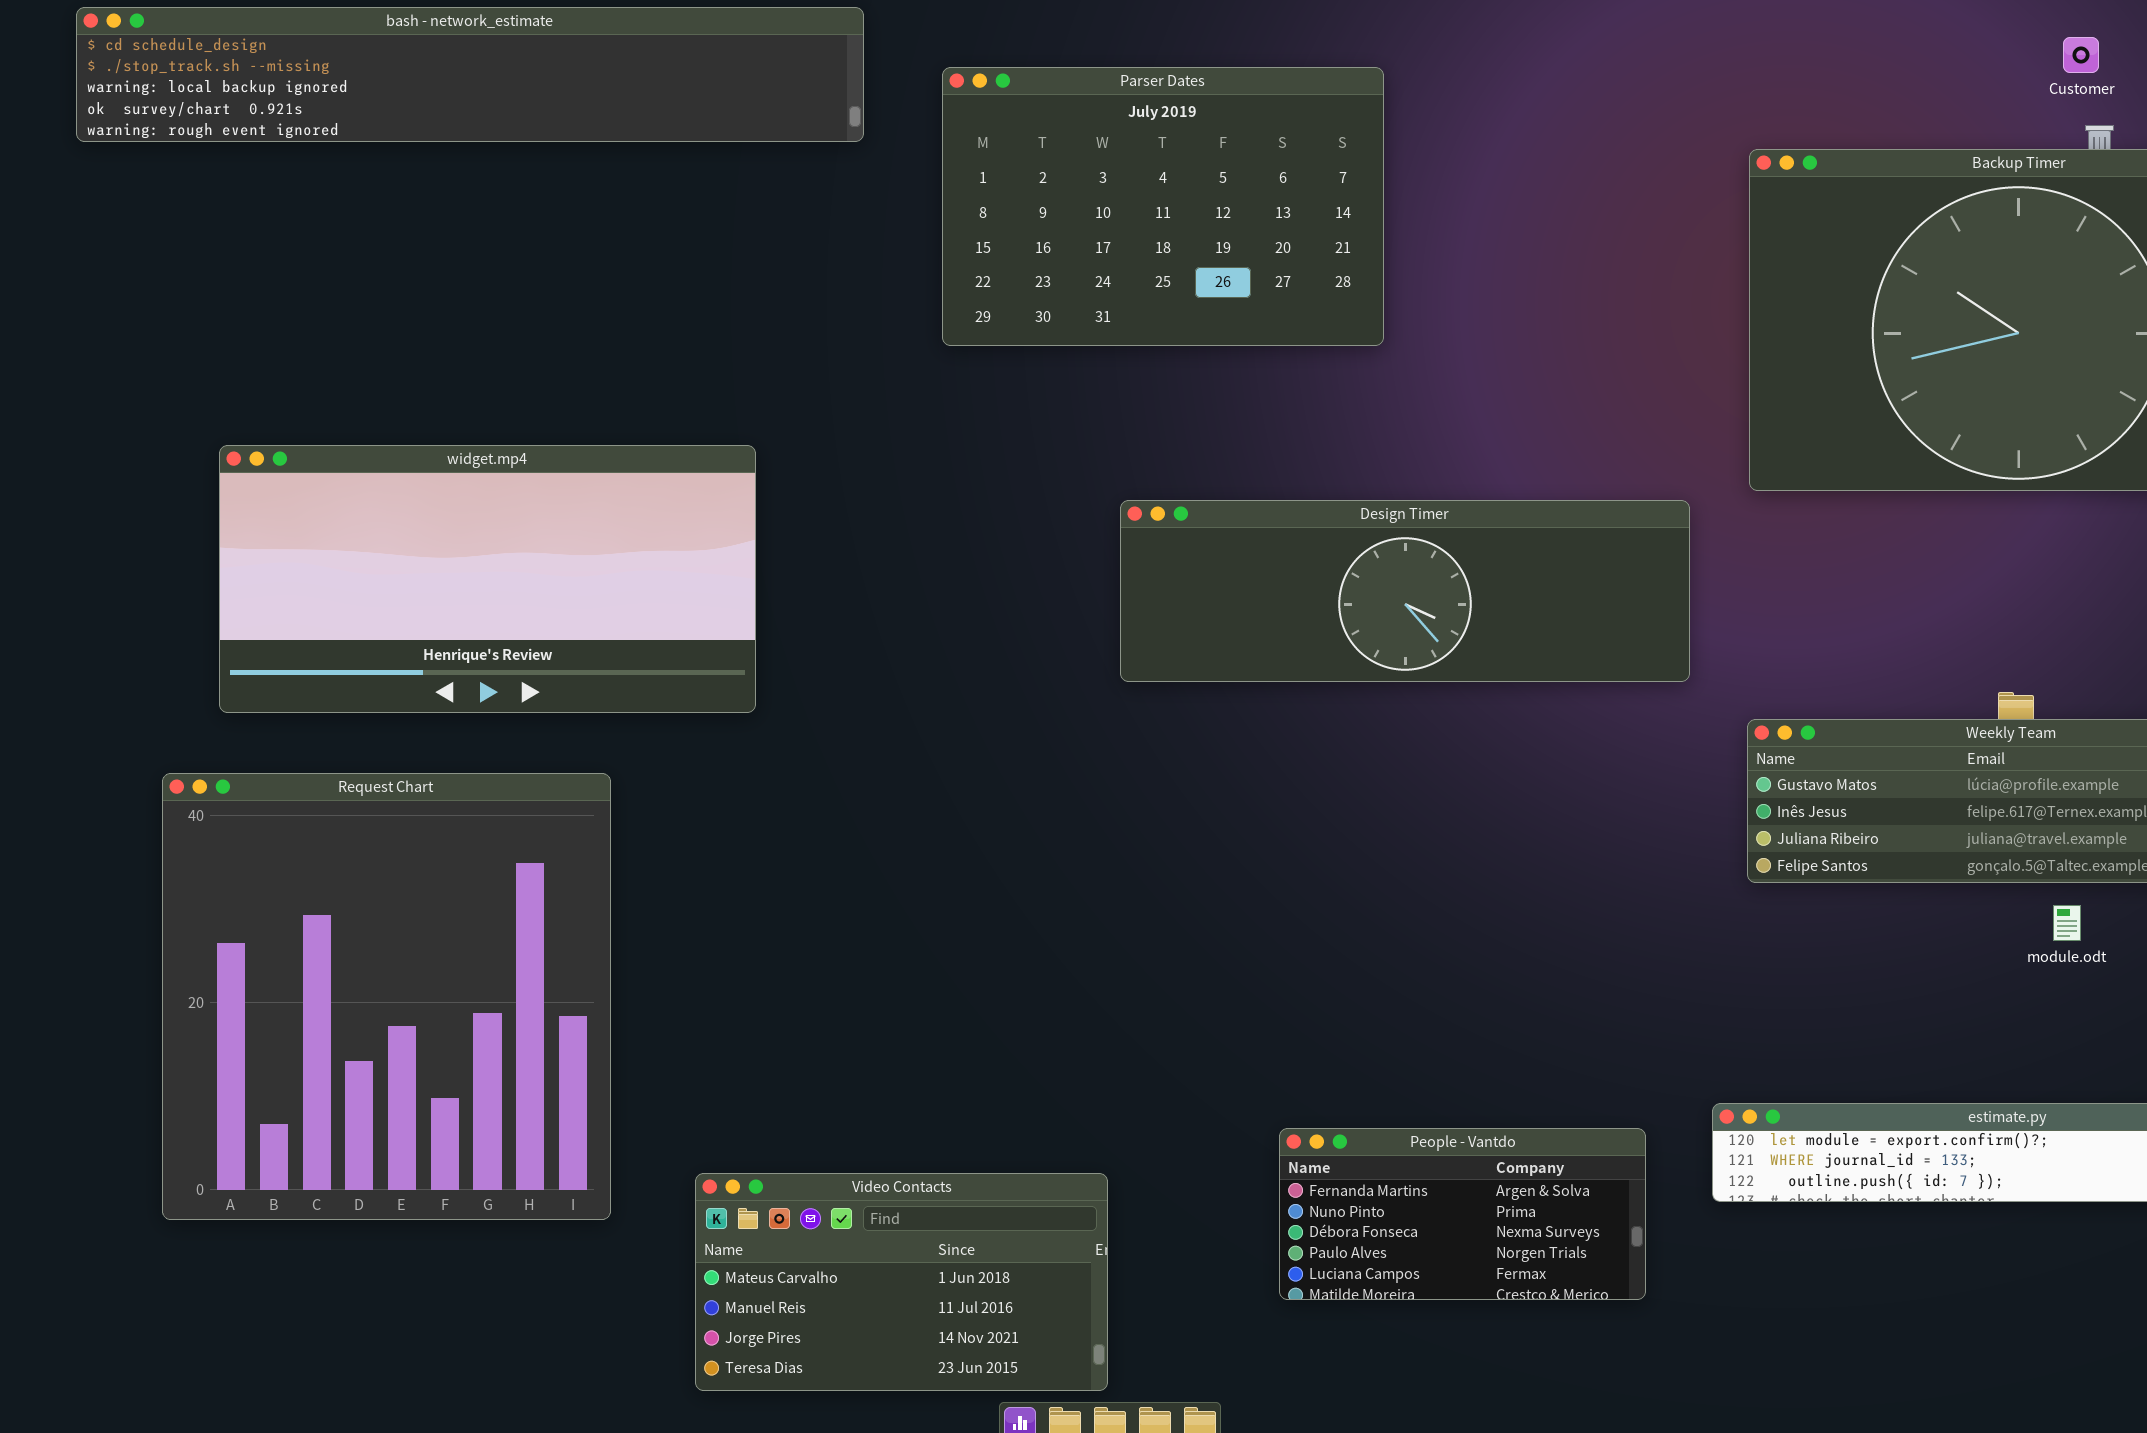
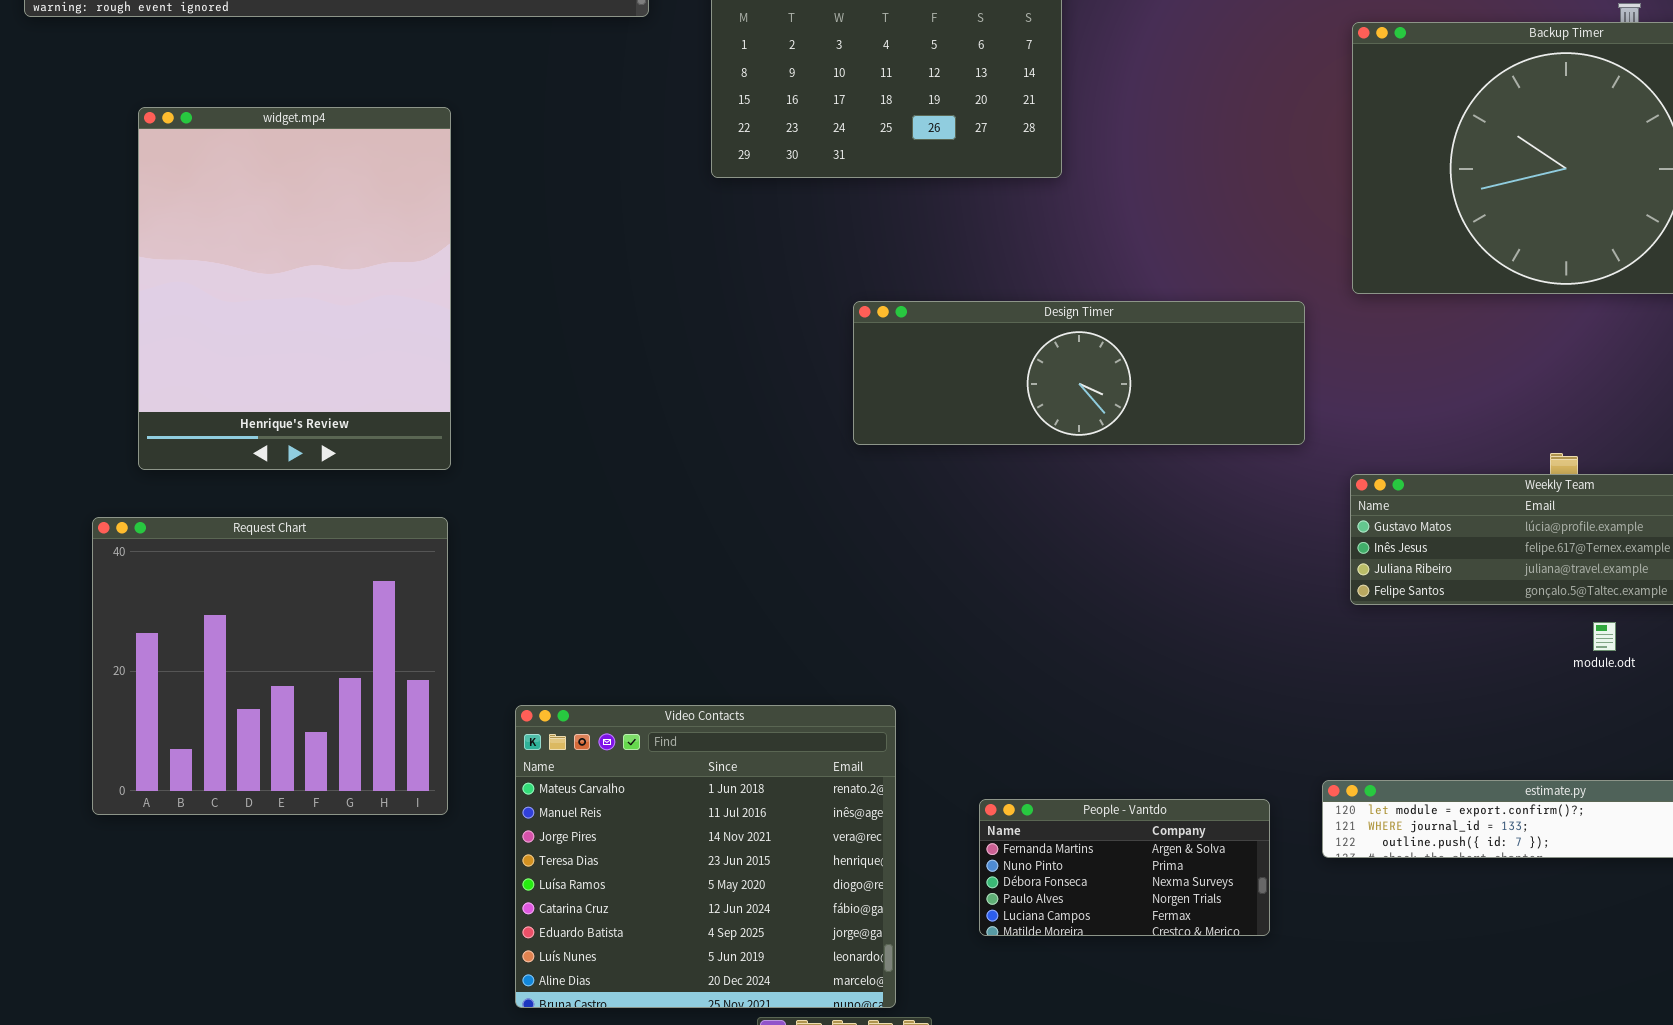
widget.mp4: [219,445,756,713] -> [138,107,451,470], resized
Request Chart: [162,773,611,1220] -> [92,517,448,815], resized
Video Contacts: [695,1173,1108,1391] -> [515,705,896,1008], resized

